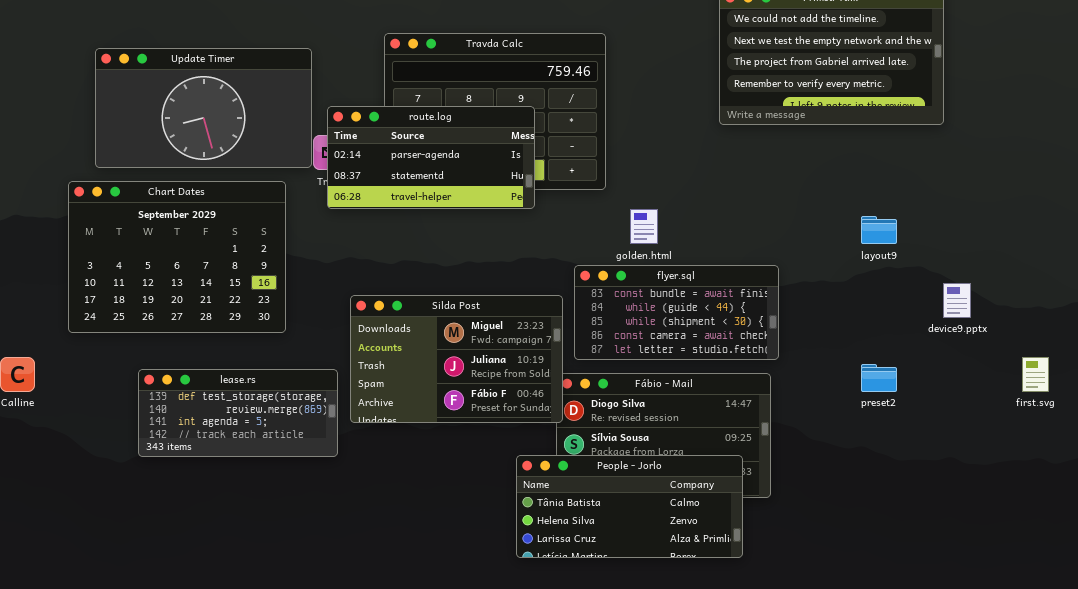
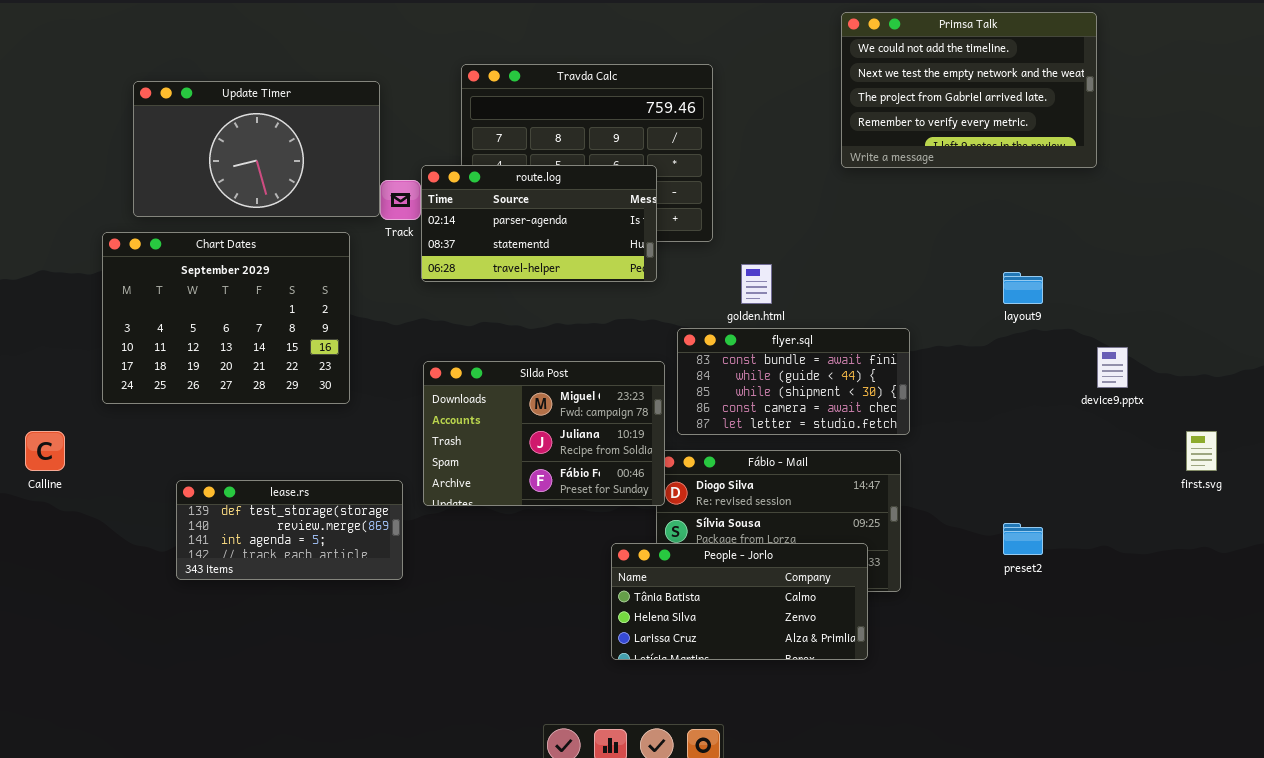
route.log: [327,106,535,209] -> [421,165,657,282], moved
preset2: [861,364,897,392] -> [1003,523,1043,555], moved
lease.rs: [138,369,338,457] -> [176,480,403,580], moved

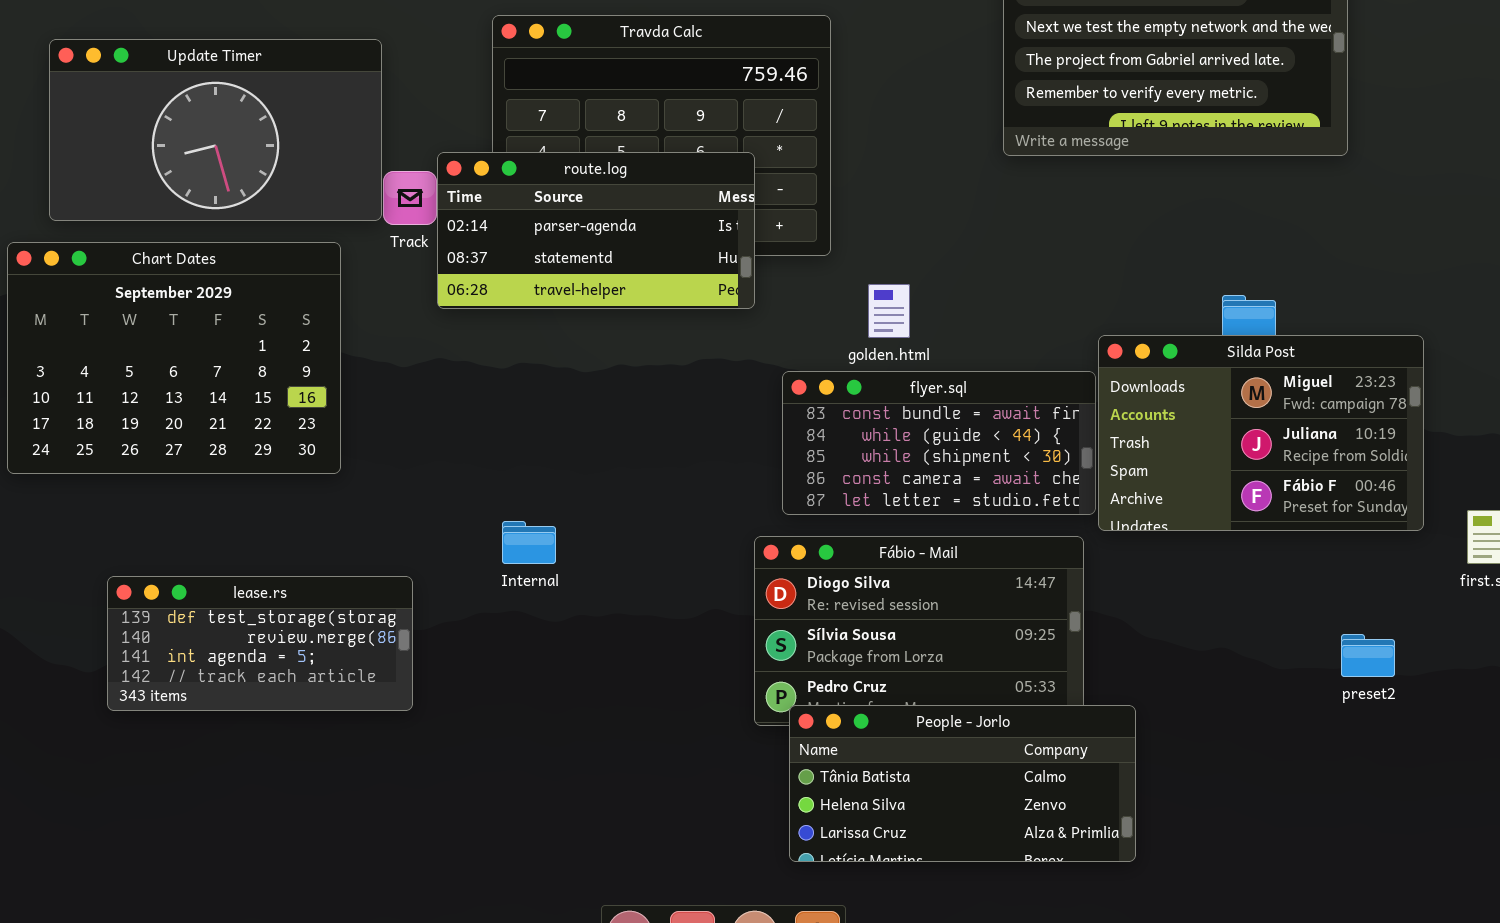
Silda Post: [423,361,665,506] -> [1098,335,1424,531], moved
preset2: [1003,523,1043,555] -> [1341,634,1395,677], moved
People - Jorlo: [611,543,868,660] -> [789,705,1136,862], moved

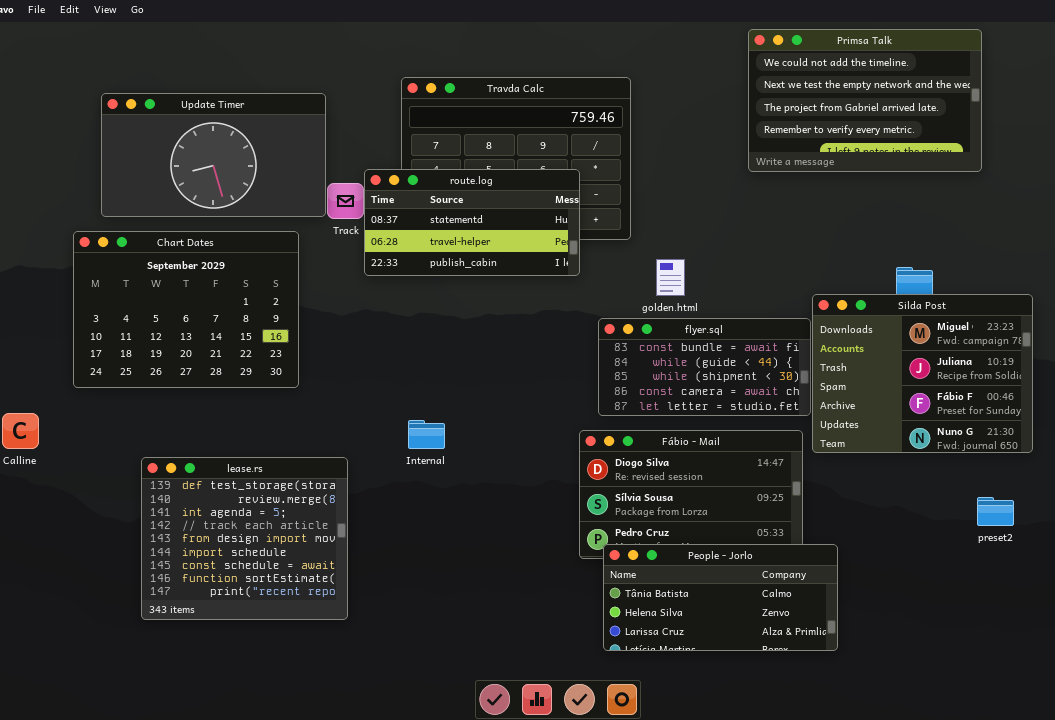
route.log: [437,152,755,309] -> [364,169,580,276], scrolled down 1 row
Silda Post: [1098,335,1424,531] -> [812,294,1033,453], resized
lease.rs: [107,576,413,711] -> [141,457,348,620], resized

